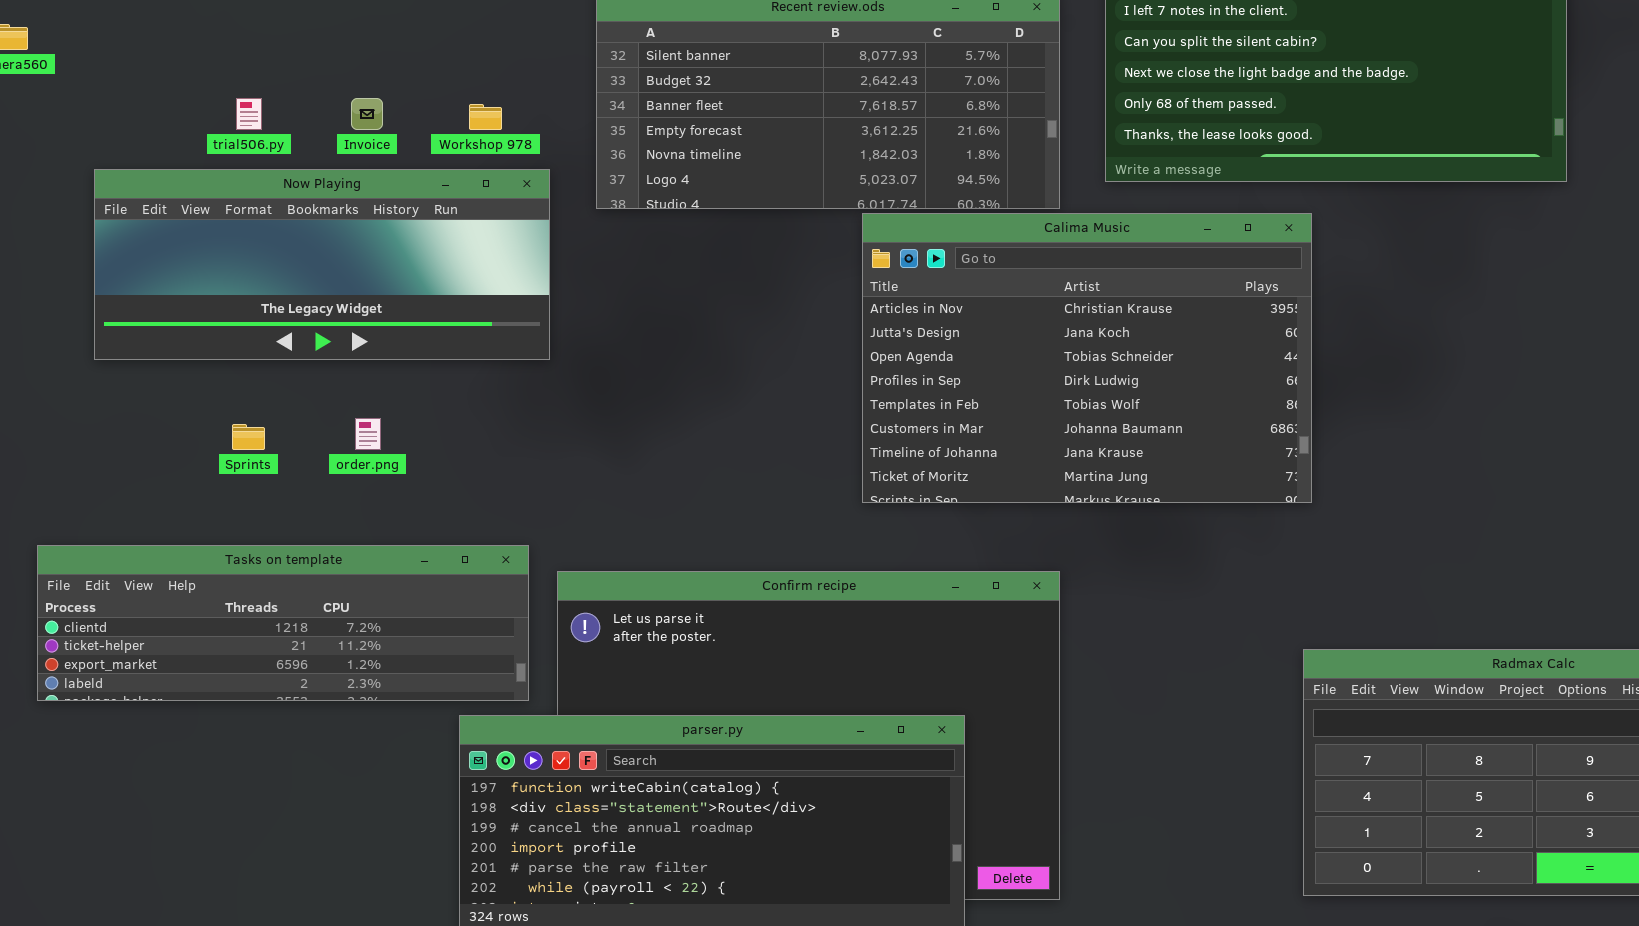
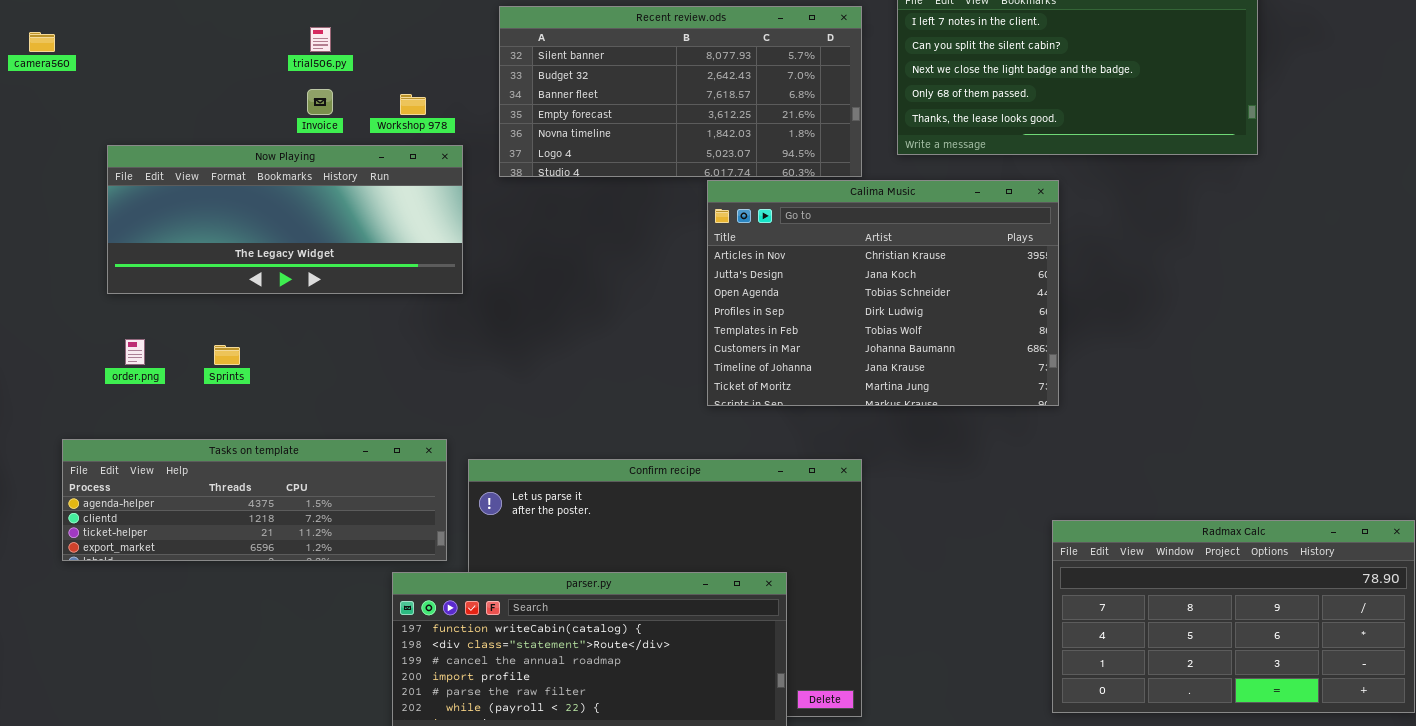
trial506.py: [236,98,262,130] -> [310,27,331,52], moved
order.png: [355,418,381,450] -> [125,339,145,365], moved
Tasks on template: [37,545,529,701] -> [62,439,447,561], scrolled up 1 row

